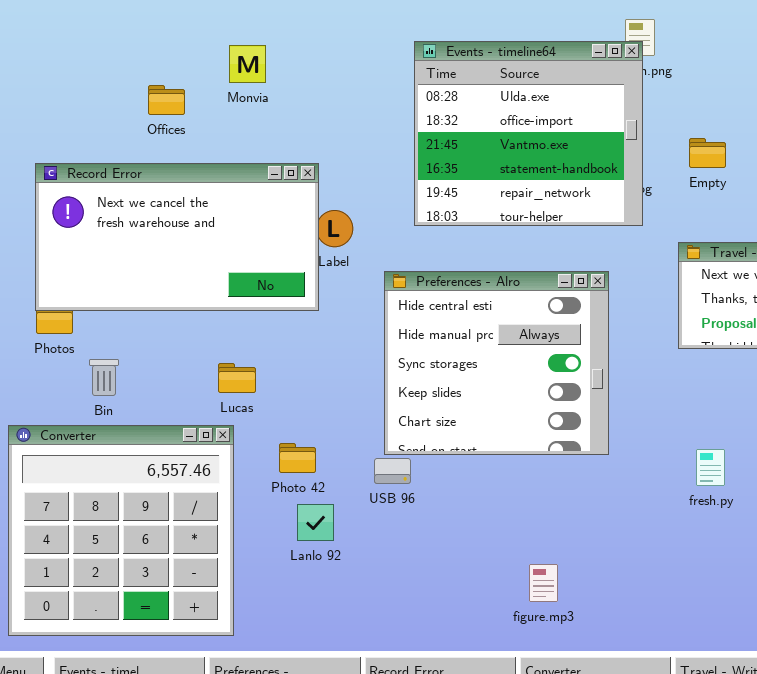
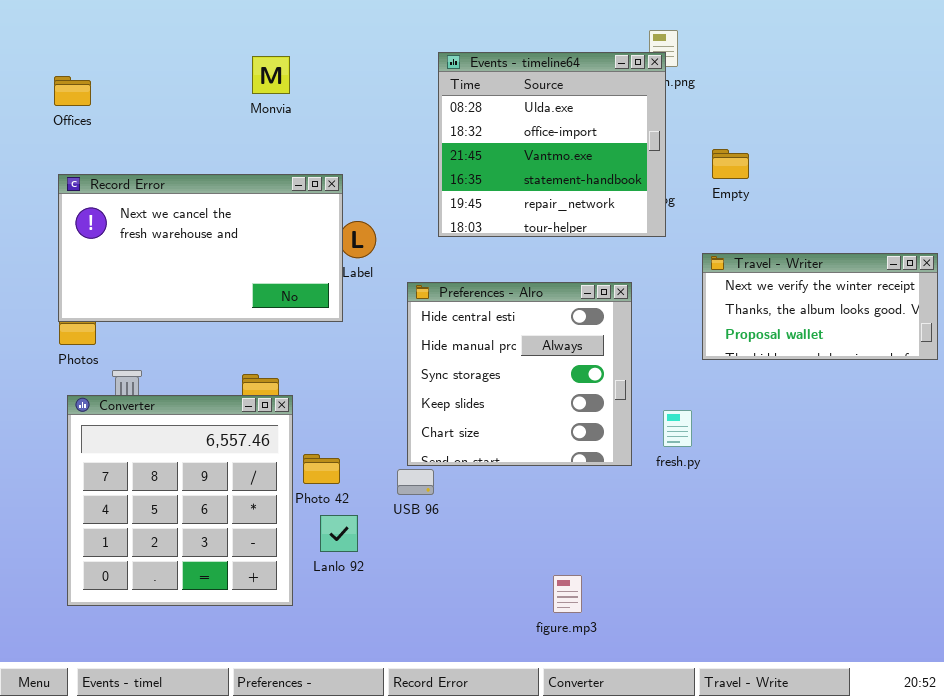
Offices: [148,85,185,115] -> [54,76,91,106], moved
Converter: [8,425,234,636] -> [67,395,293,606], moved
fresh.py: [696,449,725,486] -> [663,410,692,447], moved

